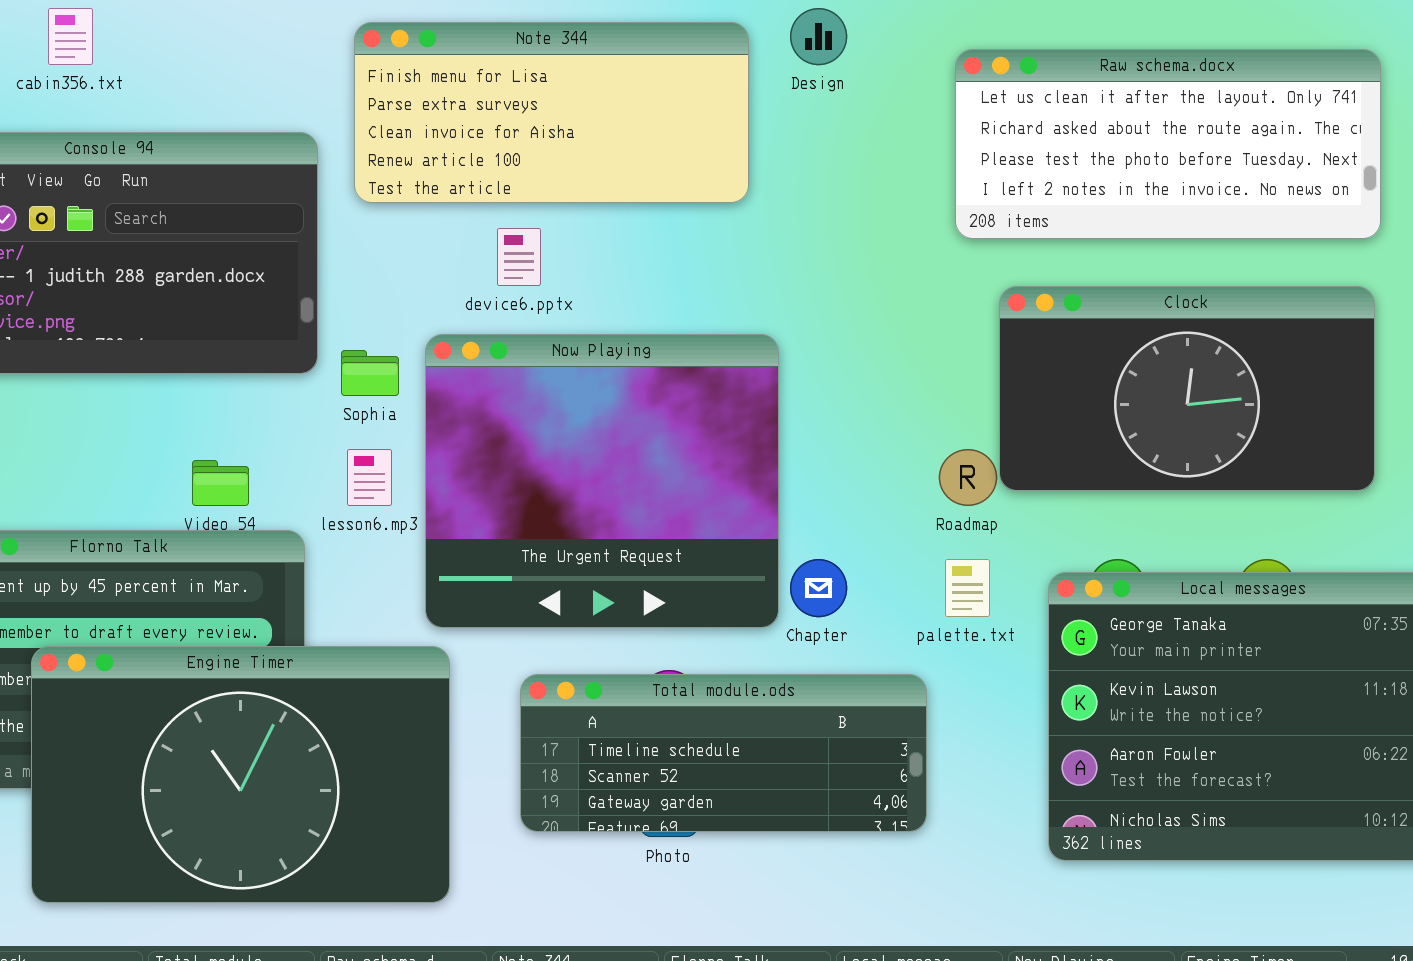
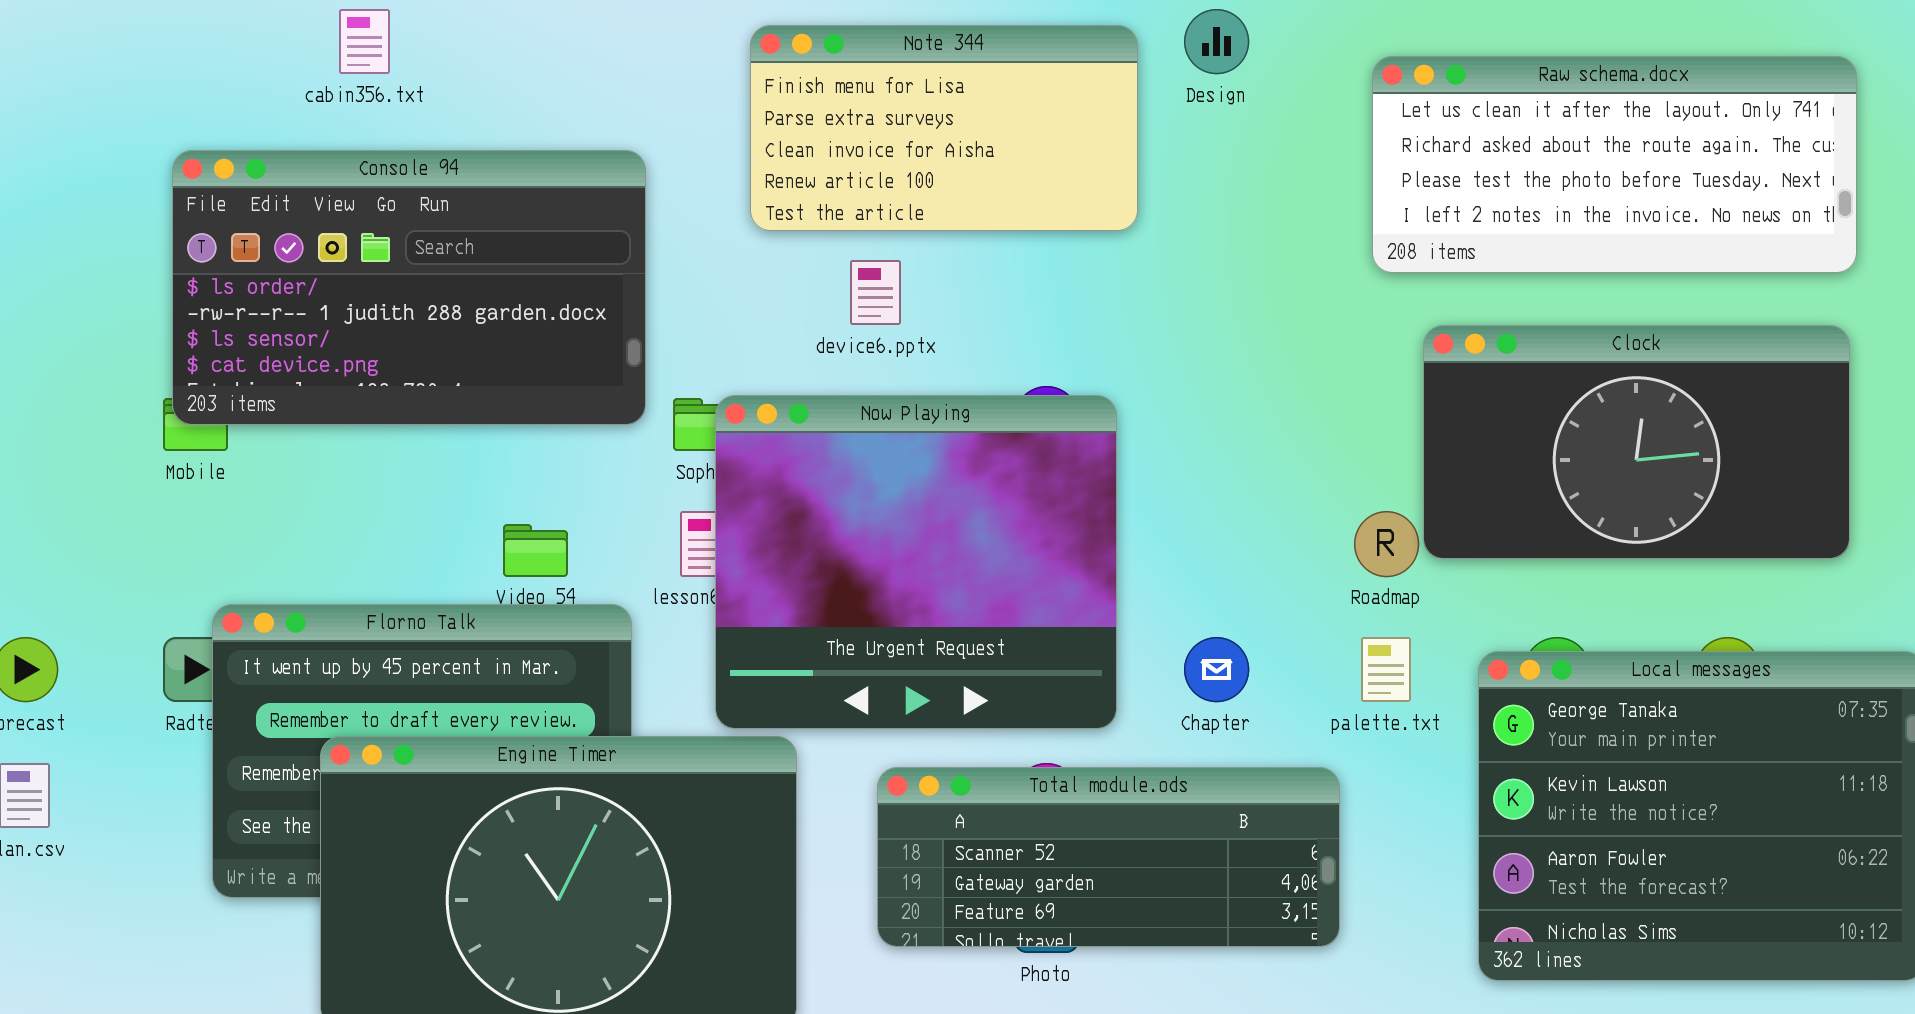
Note 344: [354,22,749,203] -> [750,25,1138,231], resized
Now Playing: [425,334,779,628] -> [715,395,1117,729], moved
Total module.ods: [520,674,927,832] -> [877,767,1340,947], scrolled down 1 row

